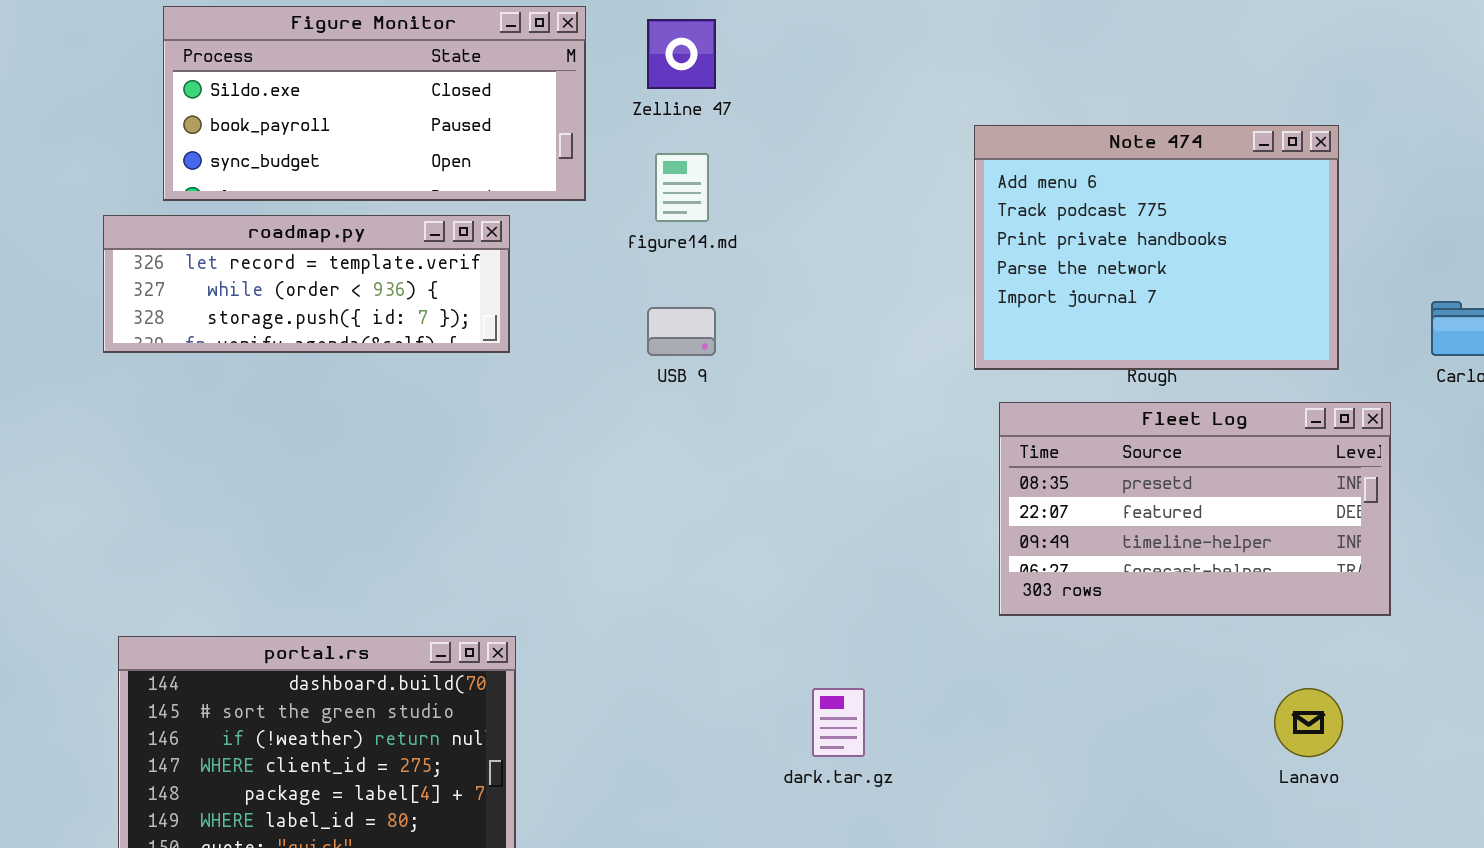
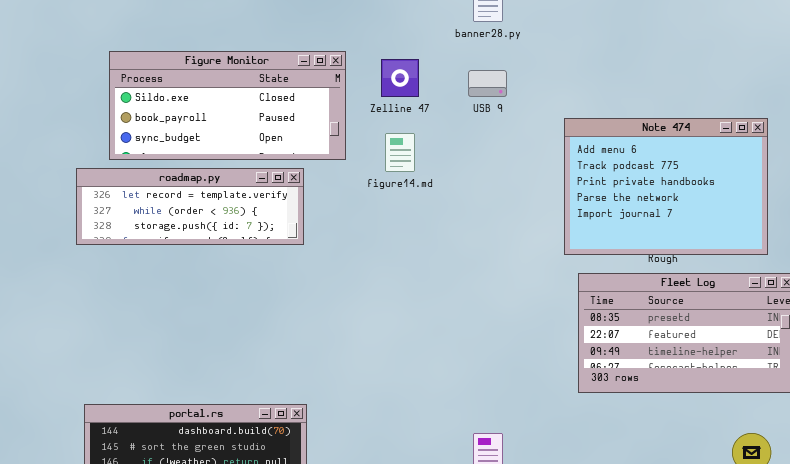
USB 9: [647,307,716,356] -> [468,70,507,97], moved

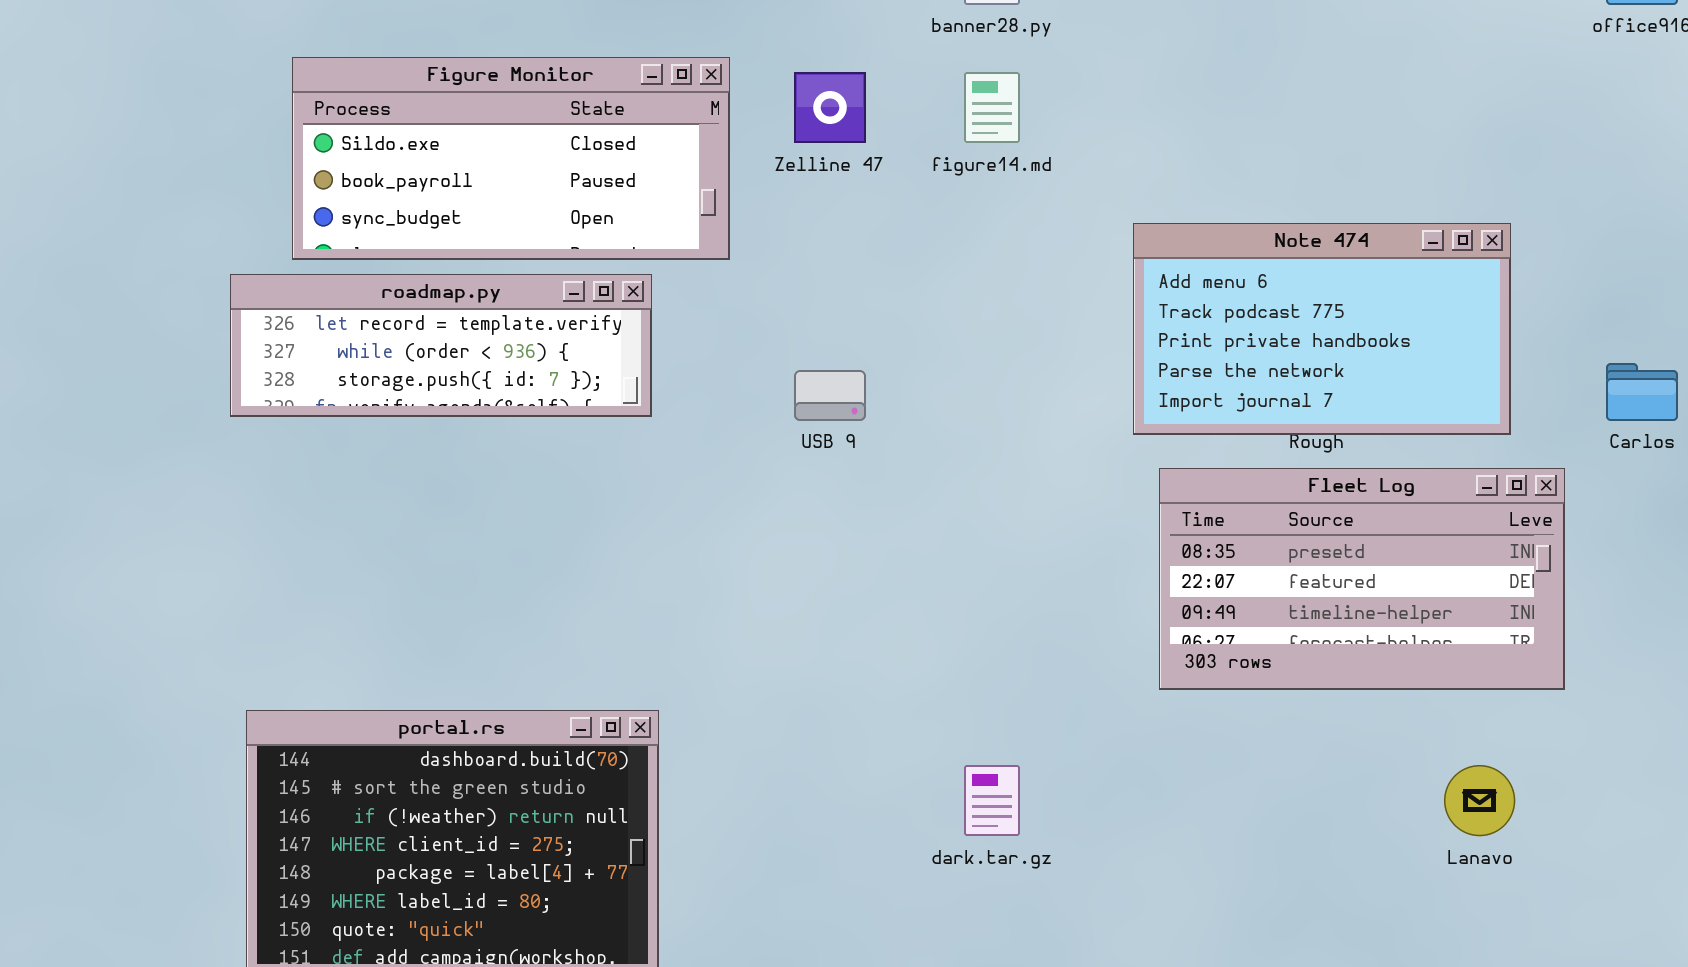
USB 9: [468,70,507,97] -> [794,370,866,421], moved
Note 474: [564,118,768,255] -> [1133,223,1511,435], resized
figure14.md: [385,133,415,172] -> [964,72,1020,143], moved

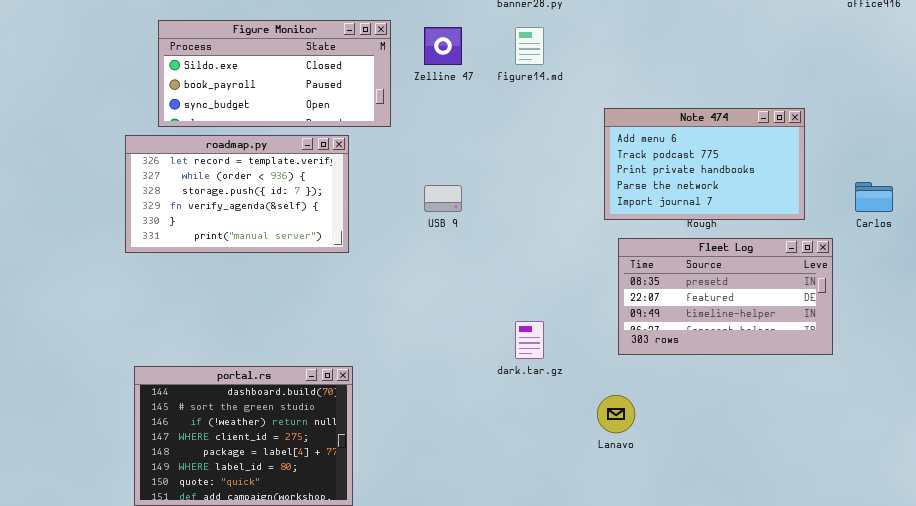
roadmap.py: [230,274,652,417] -> [125,135,349,253], resized
dark.tar.gz: [964,765,1020,836] -> [515,321,544,359], moved
Lanavo: [1444,765,1515,836] -> [597,395,635,433], moved

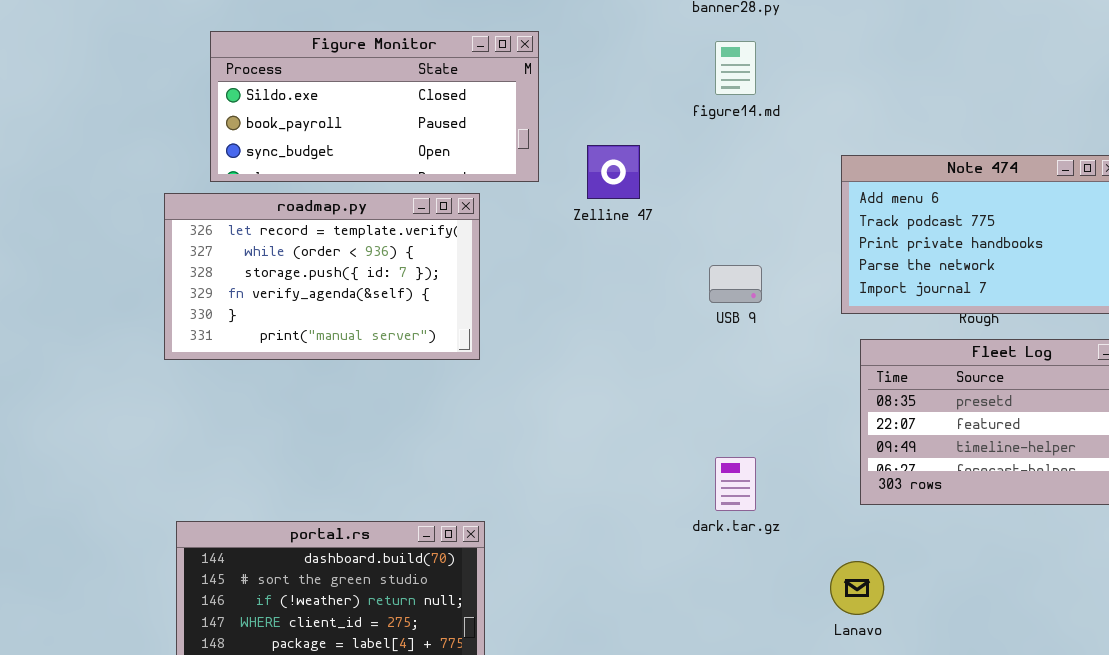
Zelline 47: [424,27,462,65] -> [587,145,640,199], moved
USB 9: [424,185,462,212] -> [709,265,762,303], moved

